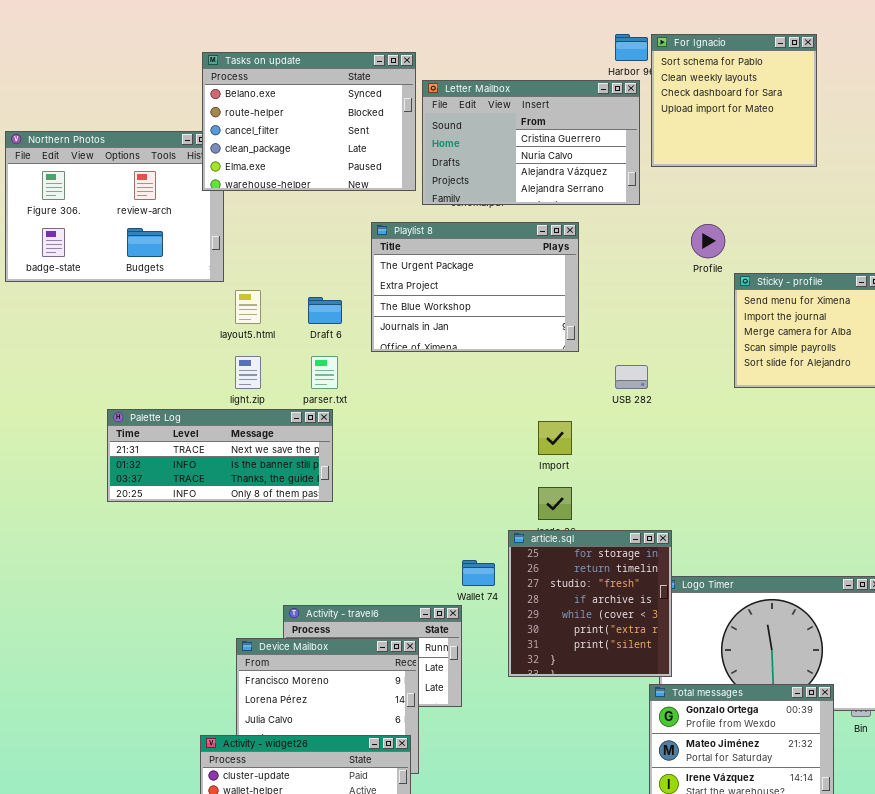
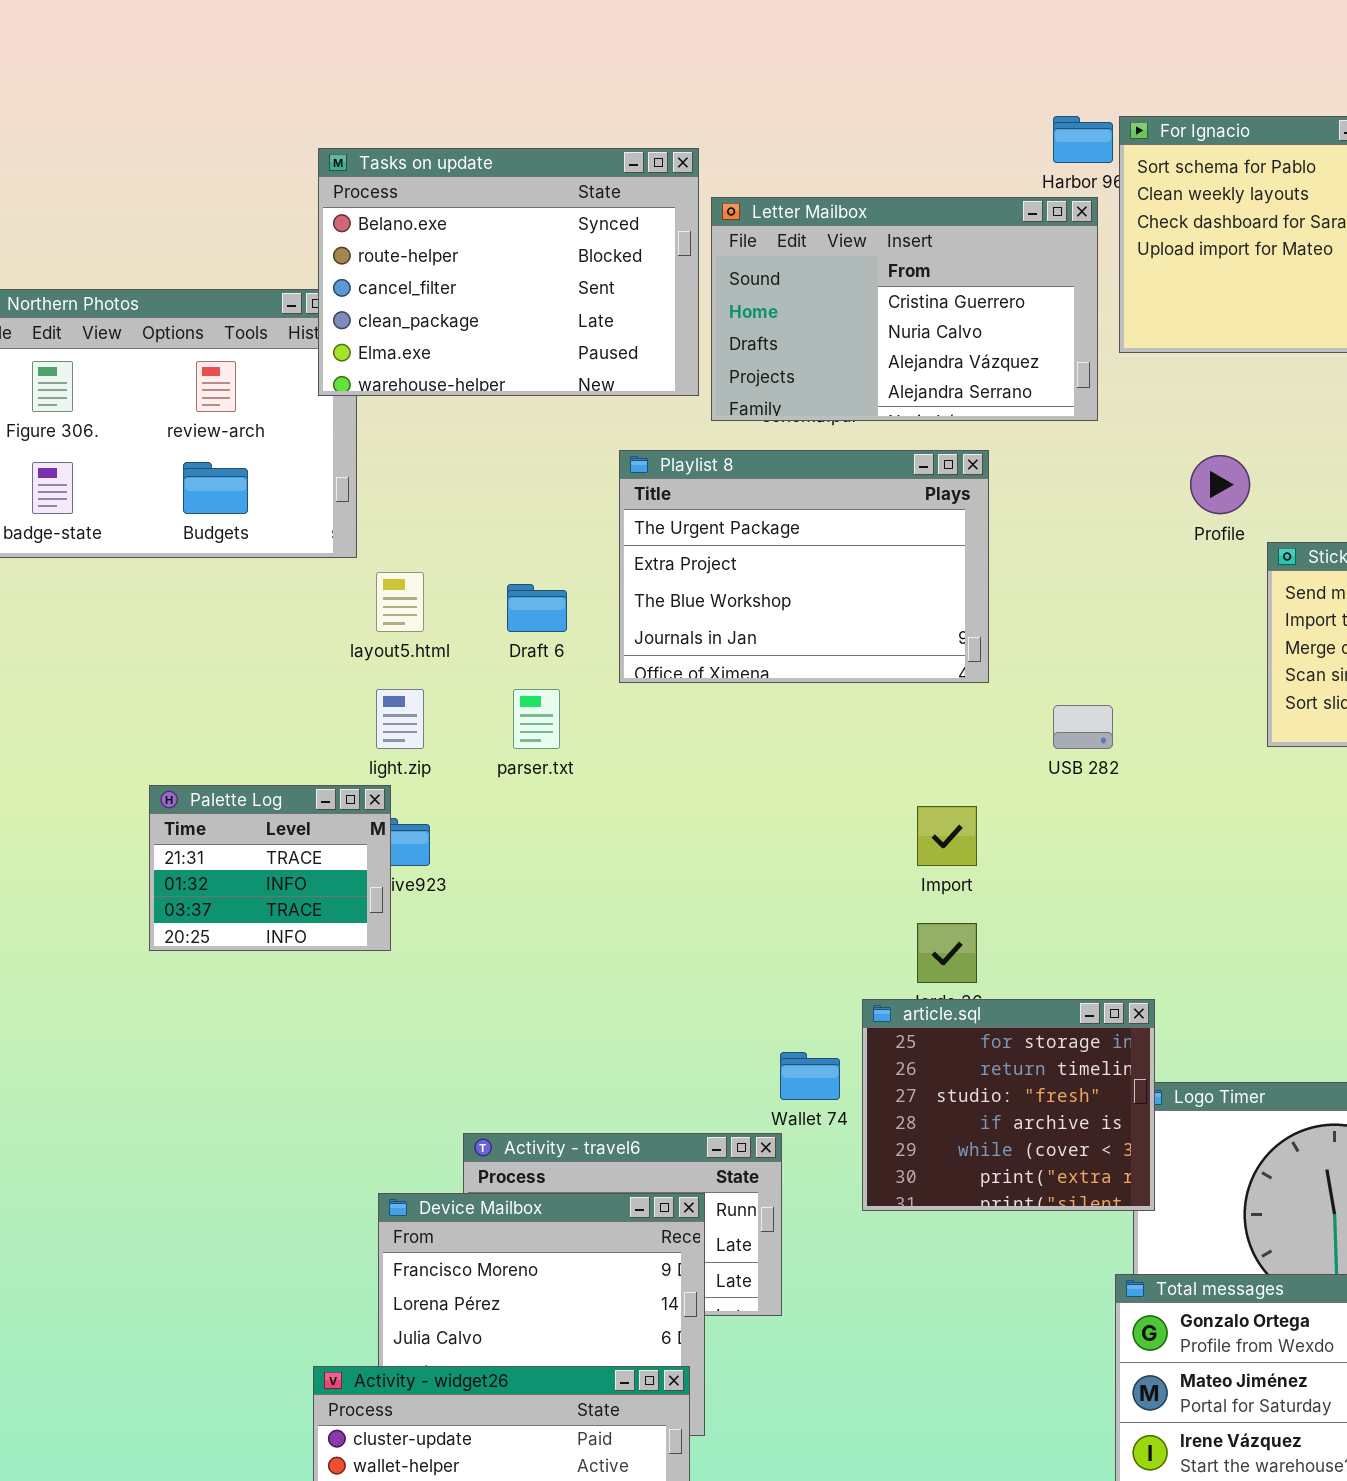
Palette Log: [107,409,333,502] -> [149,785,391,951], resized
article.sql: [508,530,672,677] -> [862,999,1155,1211], resized

